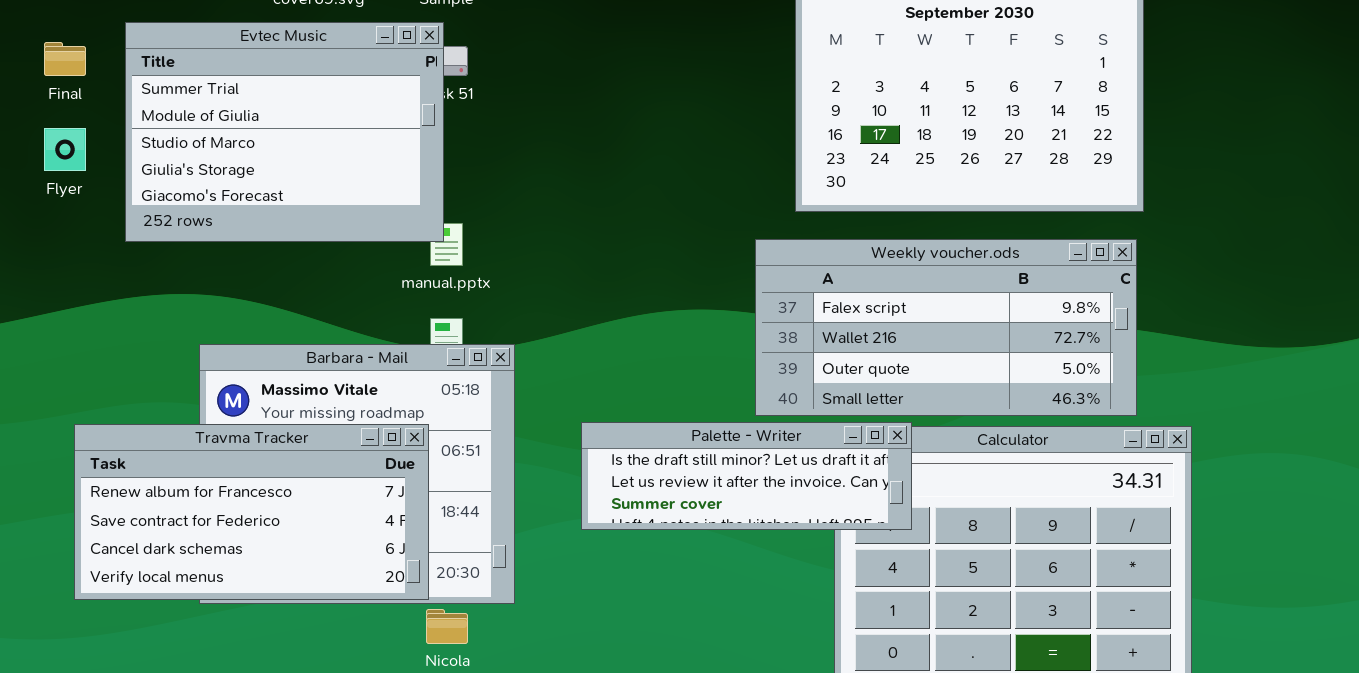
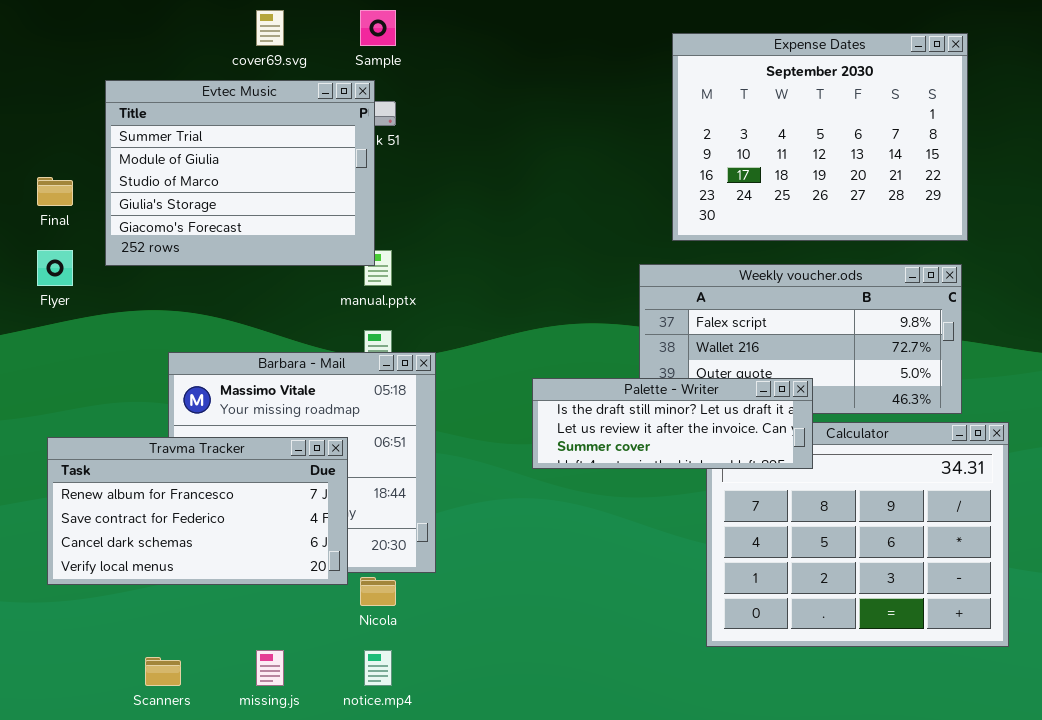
Final: [44,42,86,76] -> [37,177,73,206], moved
Flyer: [44,128,86,171] -> [37,250,73,286], moved
Palette - Writer: [581,422,912,530] -> [532,378,813,469], moved
Travma Tracker: [74,424,429,600] -> [47,437,348,585], moved

